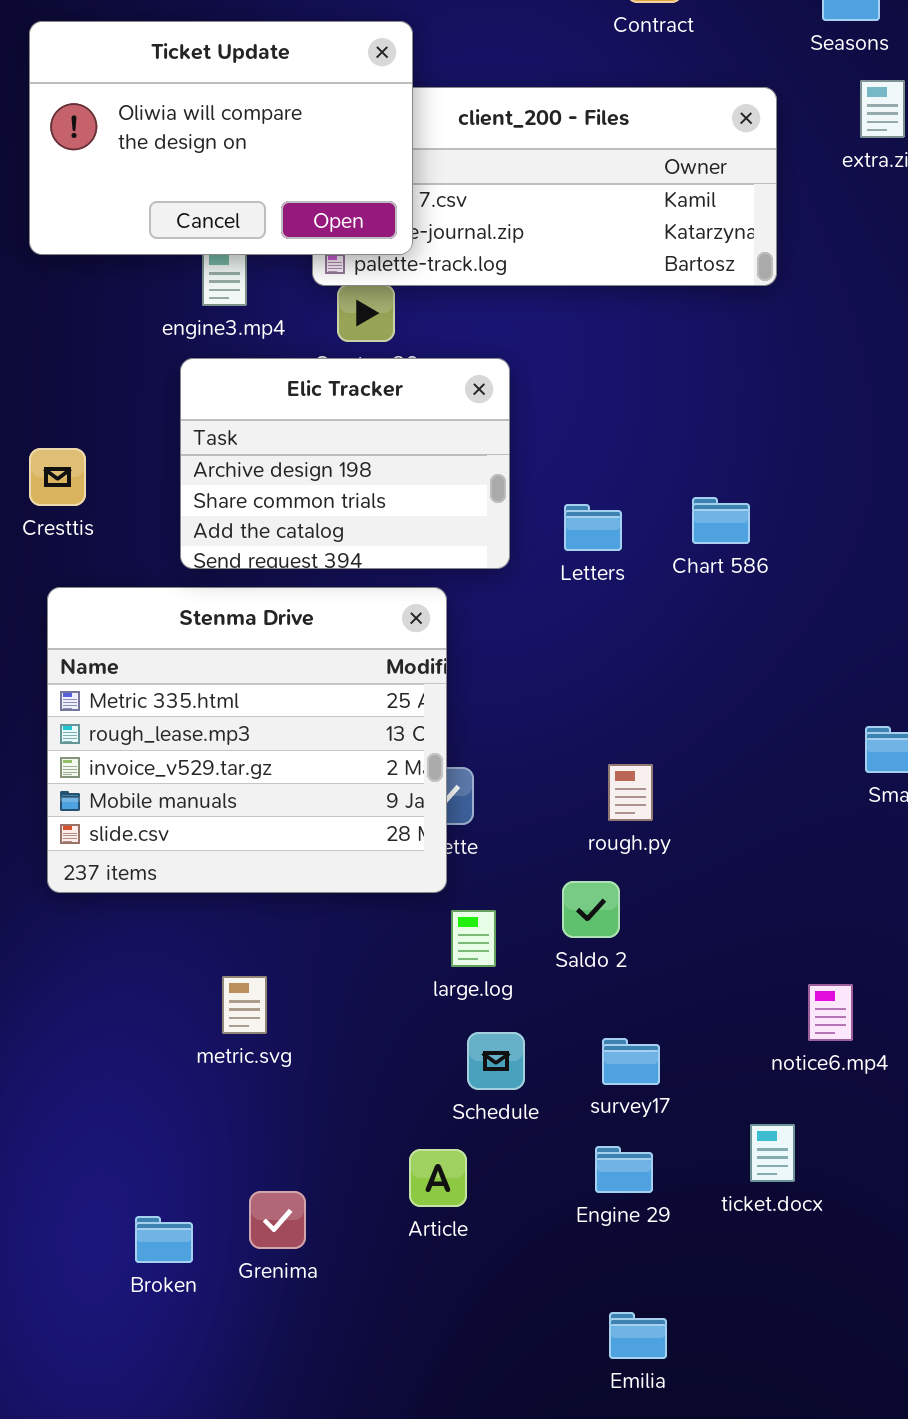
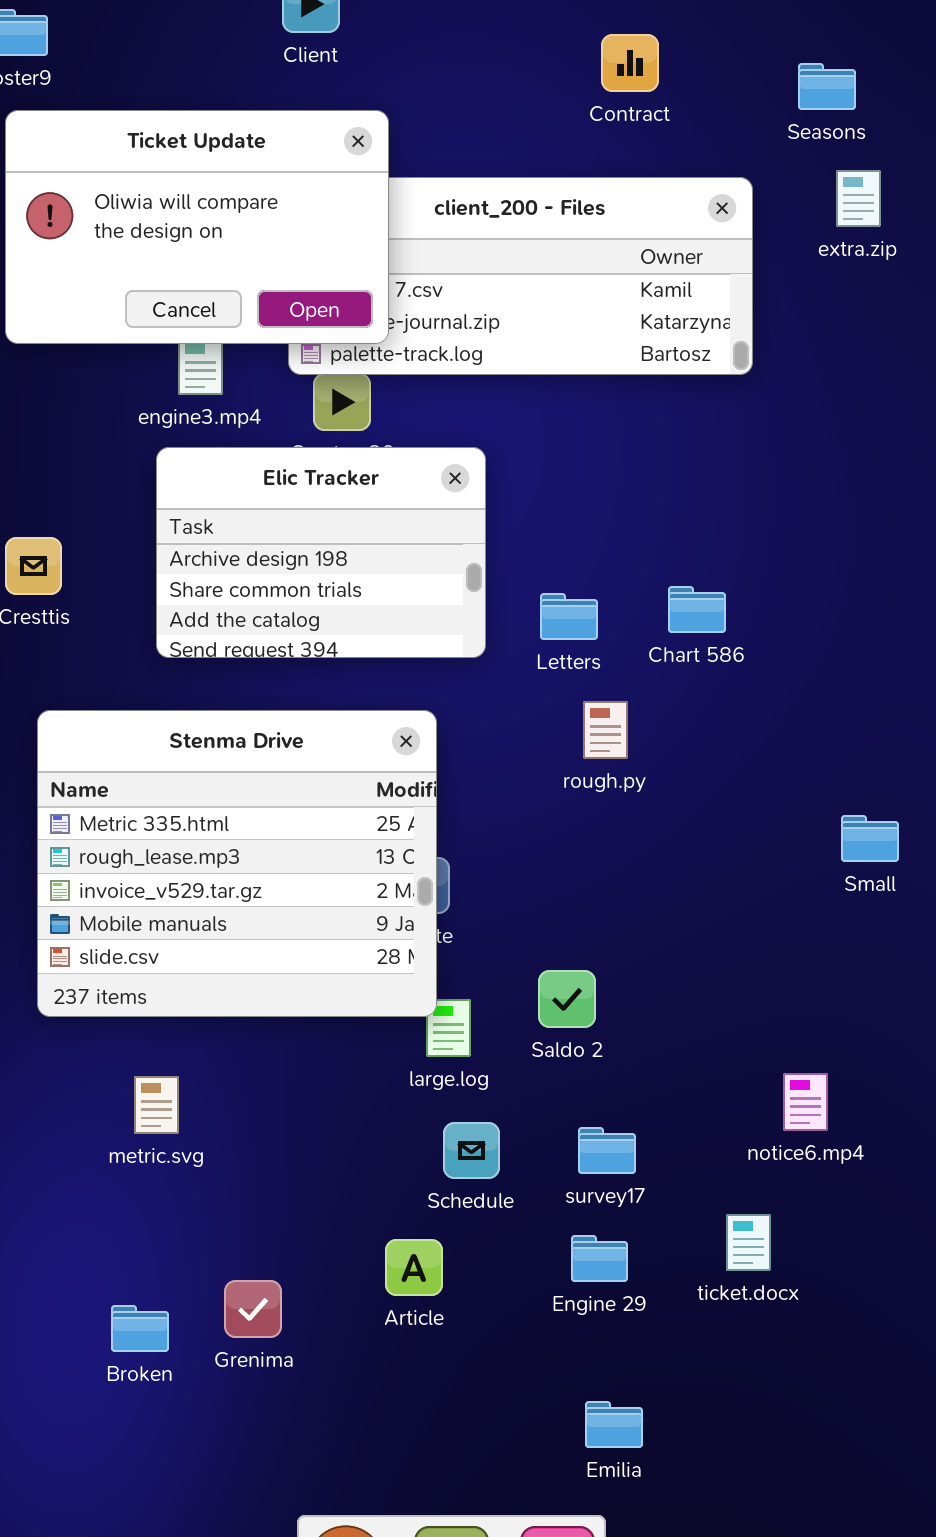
Stenma Drive: [47,587,447,893] -> [37,710,437,1017], moved
rough.py: [608,764,653,821] -> [583,701,628,759], moved
metric.svg: [222,976,267,1034] -> [134,1076,179,1134], moved

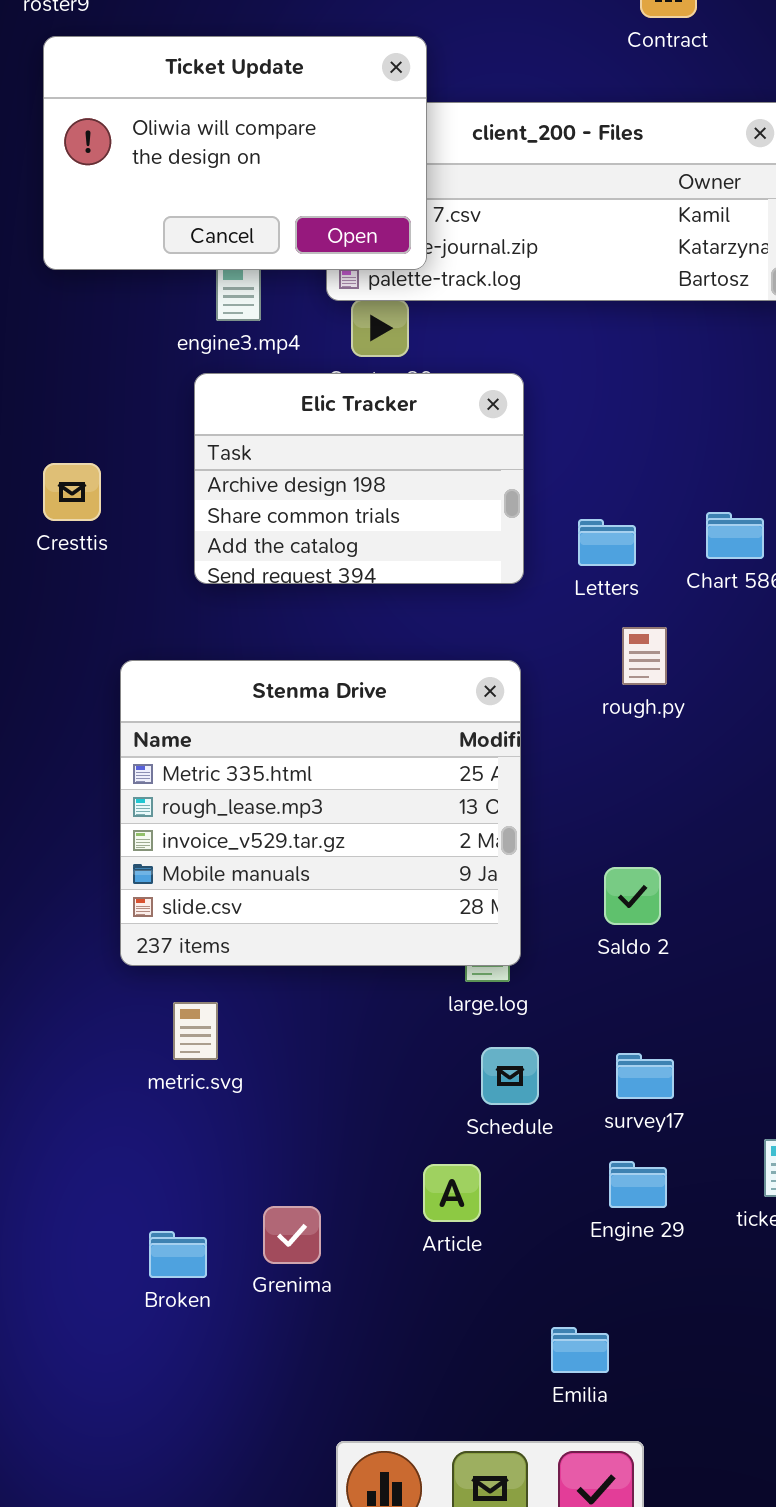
Stenma Drive: [37,710,437,1017] -> [120,660,521,966], moved
Saldo 2: [538,970,596,1028] -> [604,867,661,925], moved
Emilia: [585,1401,643,1448] -> [551,1327,609,1373], moved

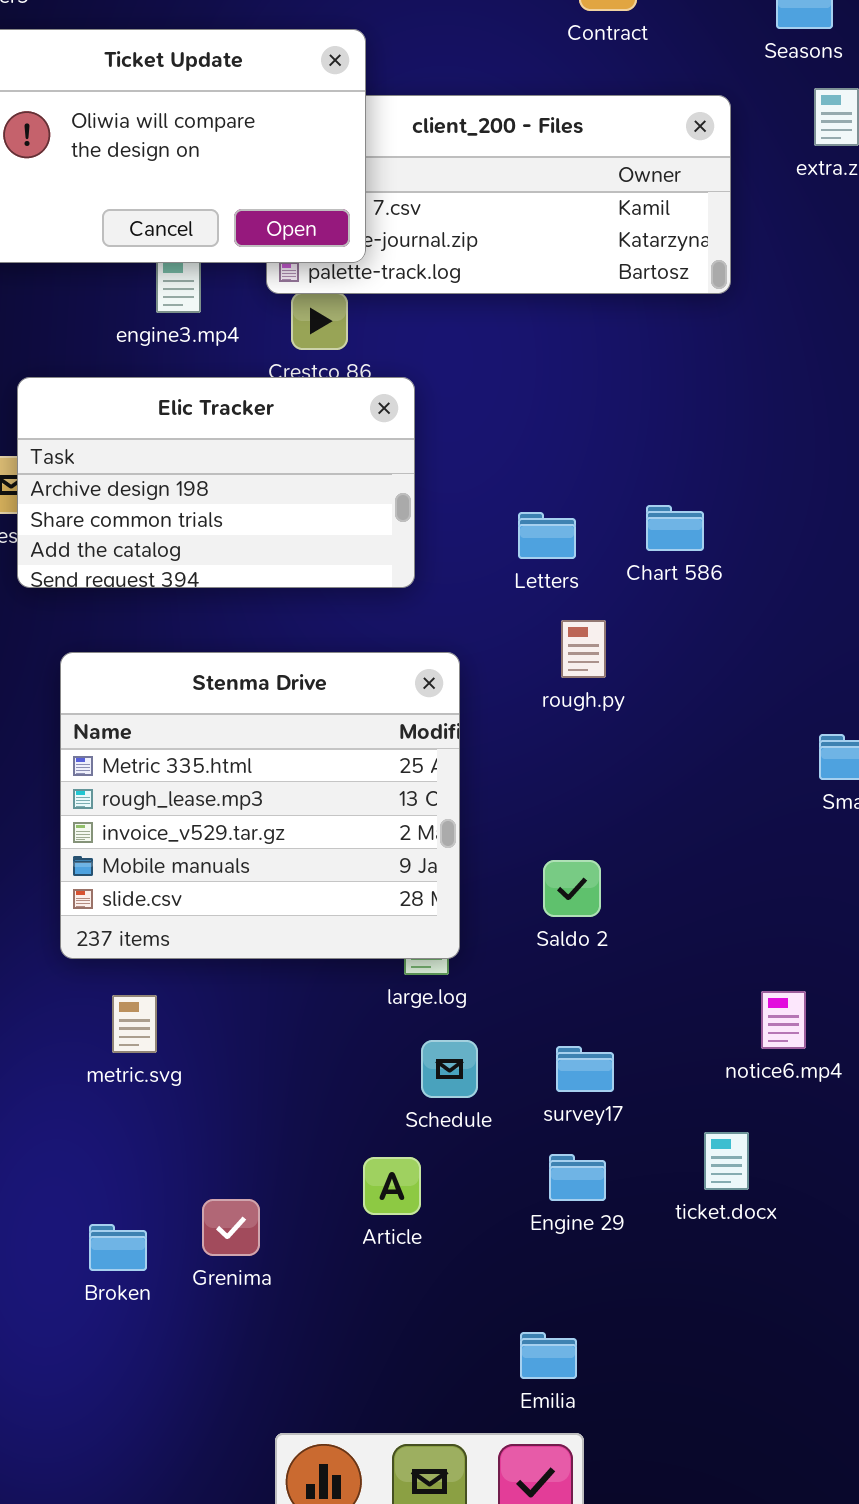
Elic Tracker: [194,373,524,584] -> [17,377,415,588], moved, resized
Emilia: [551,1327,609,1373] -> [520,1332,577,1379], moved

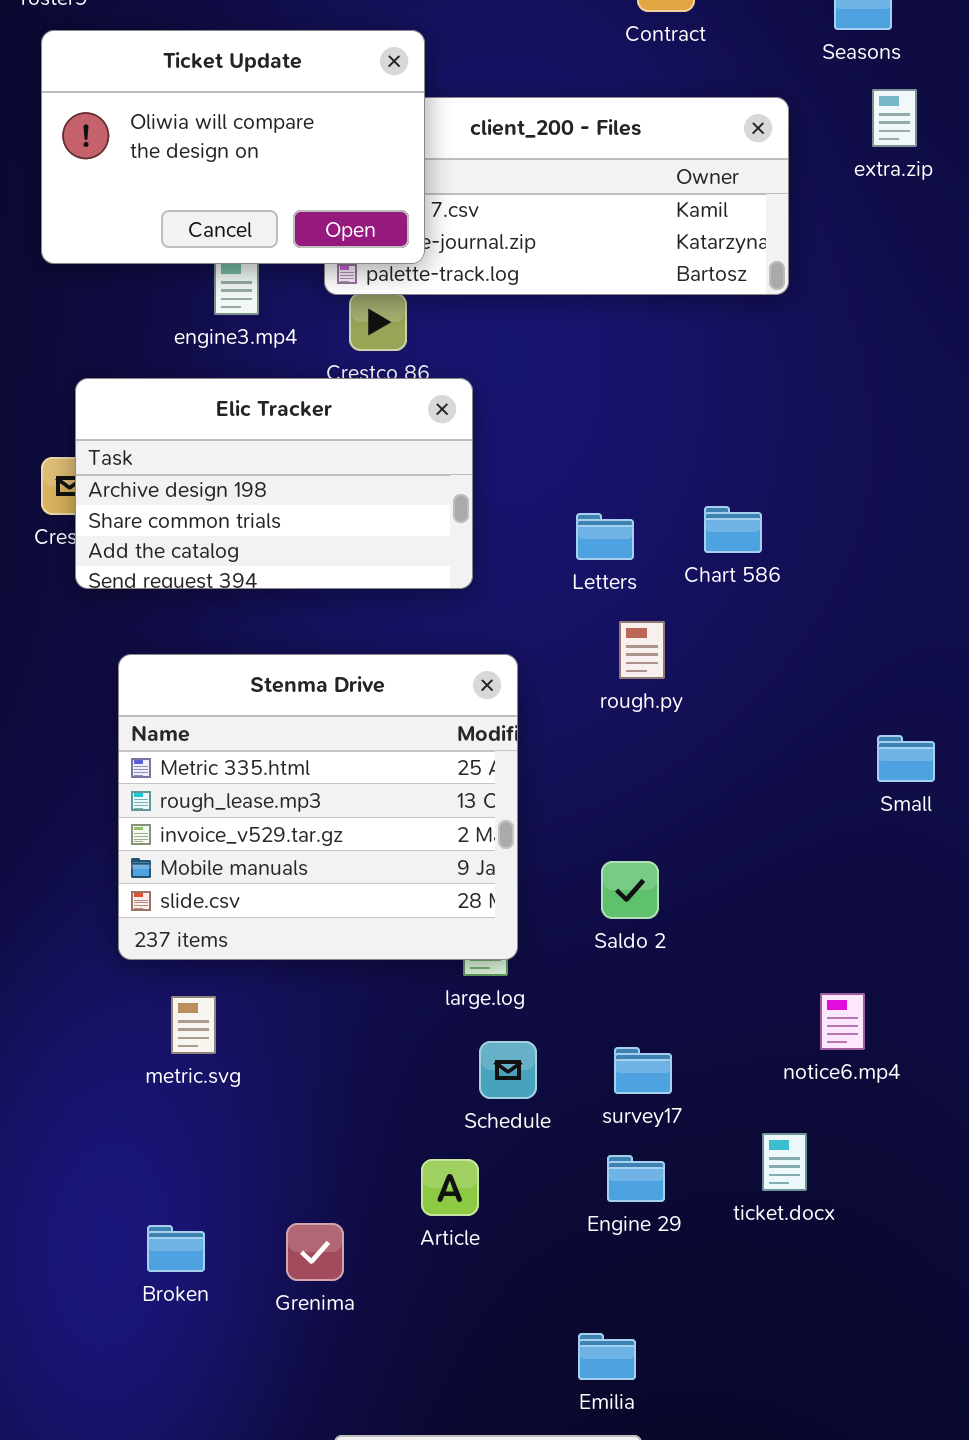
Grenima: [202,1199,260,1256] -> [286,1223,344,1281], moved

